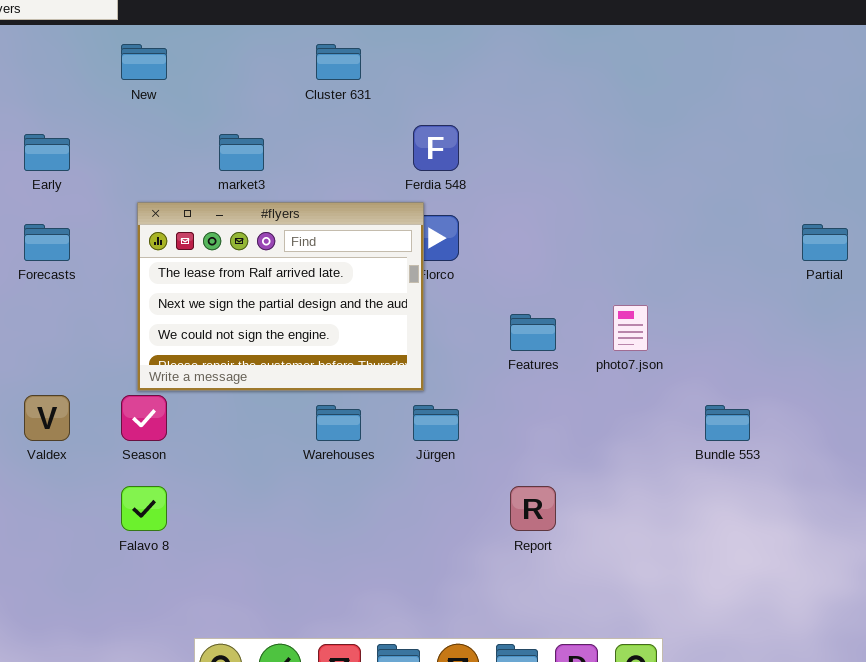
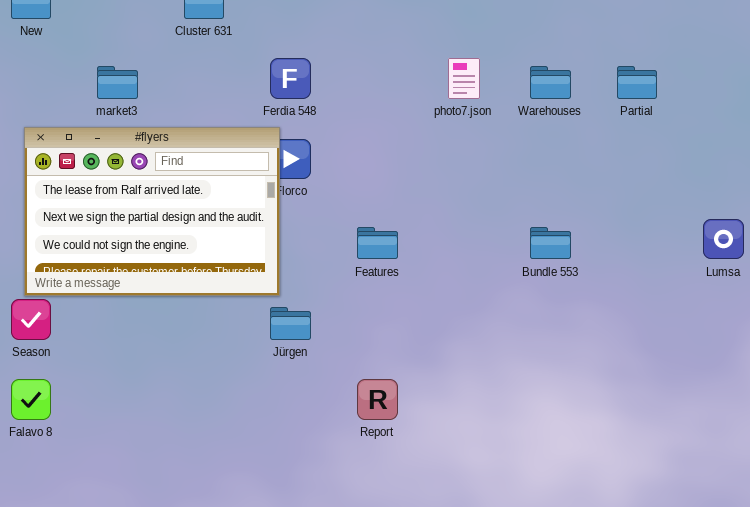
Partial: [802,224,848,261] -> [617,66,657,99], moved
photo7.json: [613,305,648,351] -> [448,58,480,99], moved
Warehouses: [316,405,361,441] -> [530,66,571,99], moved
Bundle 553: [705,405,750,441] -> [530,227,571,259], moved

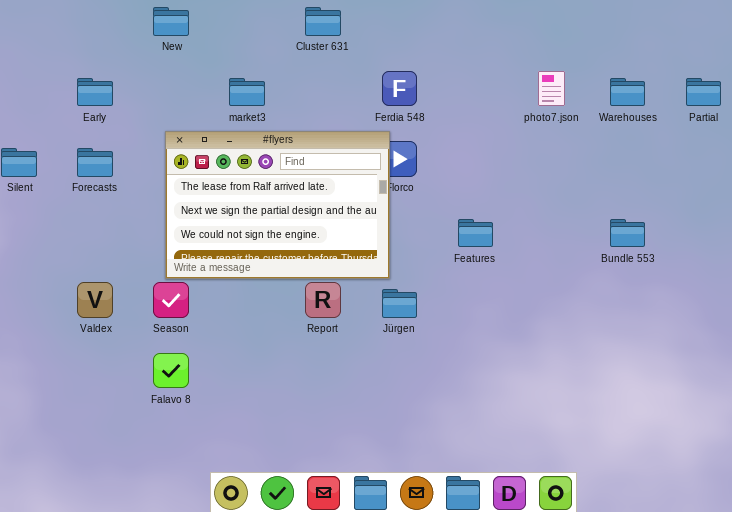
Report: [357,379,398,420] -> [305,282,341,318], moved

